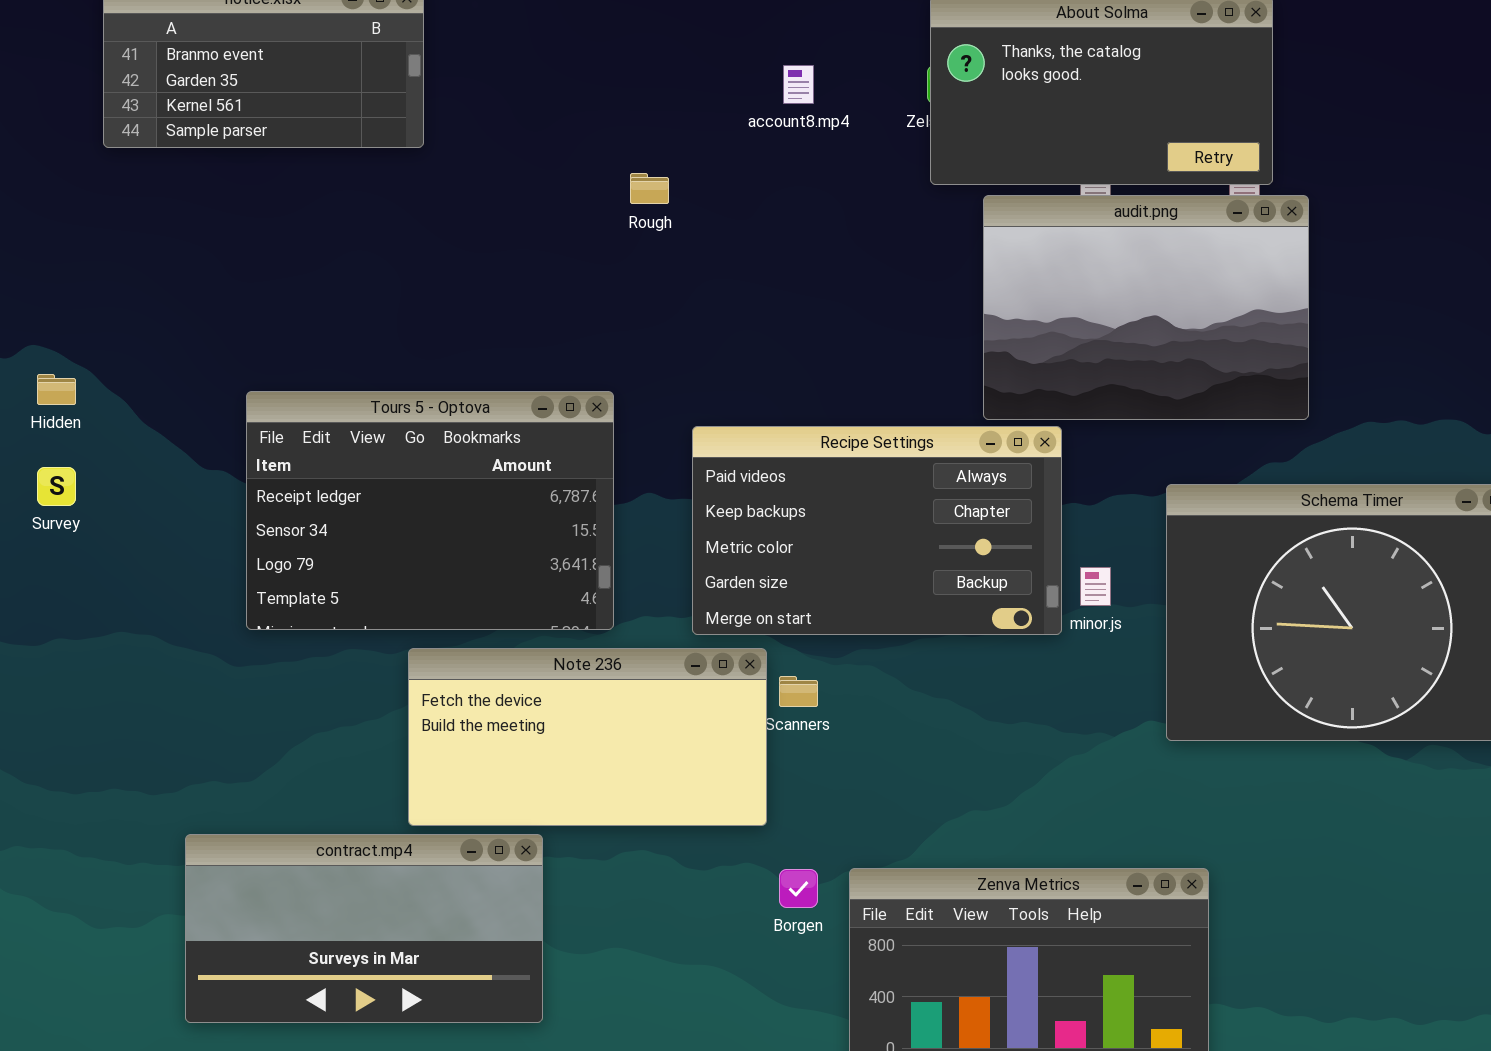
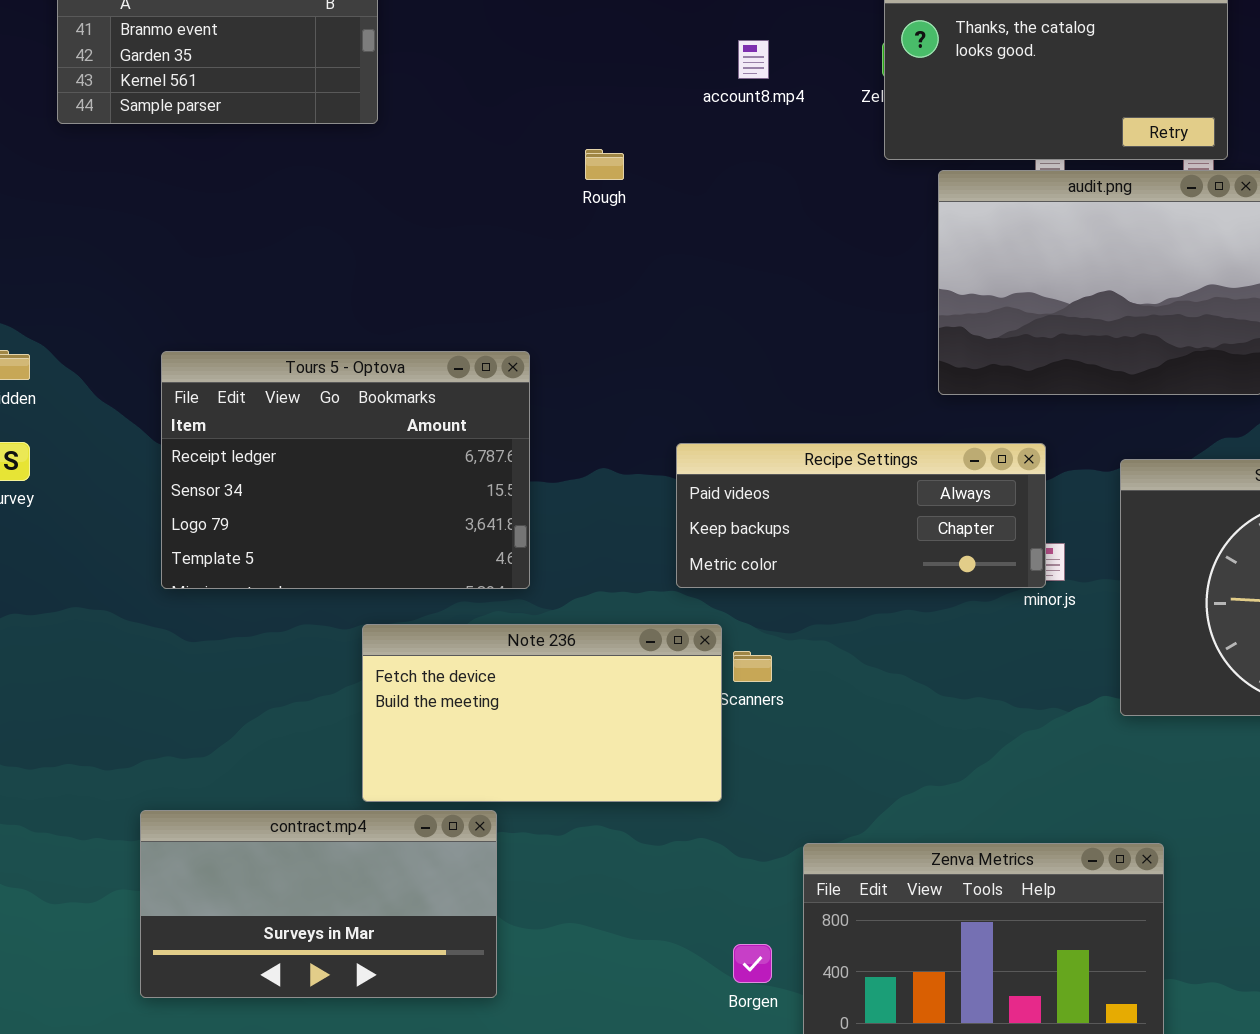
Tours 5 - Optova: [246,391,614,630] -> [161,351,530,589], moved
Recipe Settings: [692,426,1062,635] -> [676,443,1046,588], moved, resized
Borgen: [779,869,818,908] -> [733,944,772,983], moved

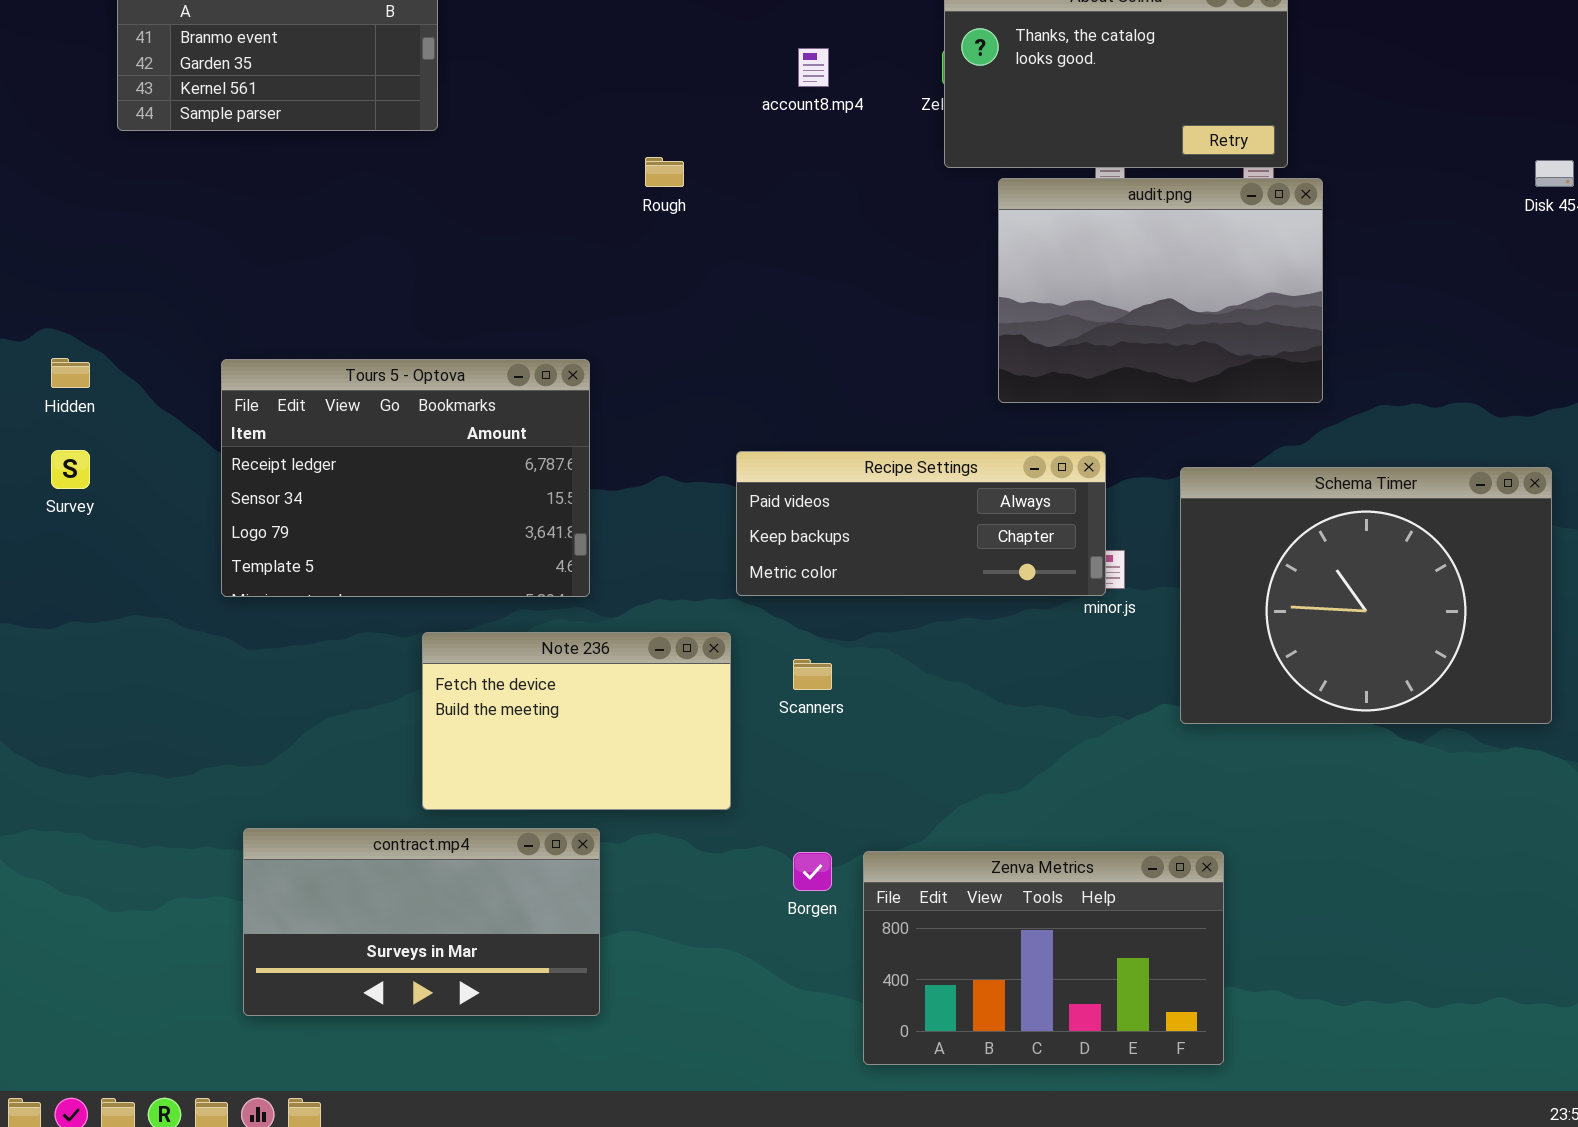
Note 236: [362,624,722,802] -> [422,632,731,810], resized
contract.mp4: [140,810,497,998] -> [243,828,600,1016], moved
Borgen: [733,944,772,983] -> [793,852,832,891], moved

